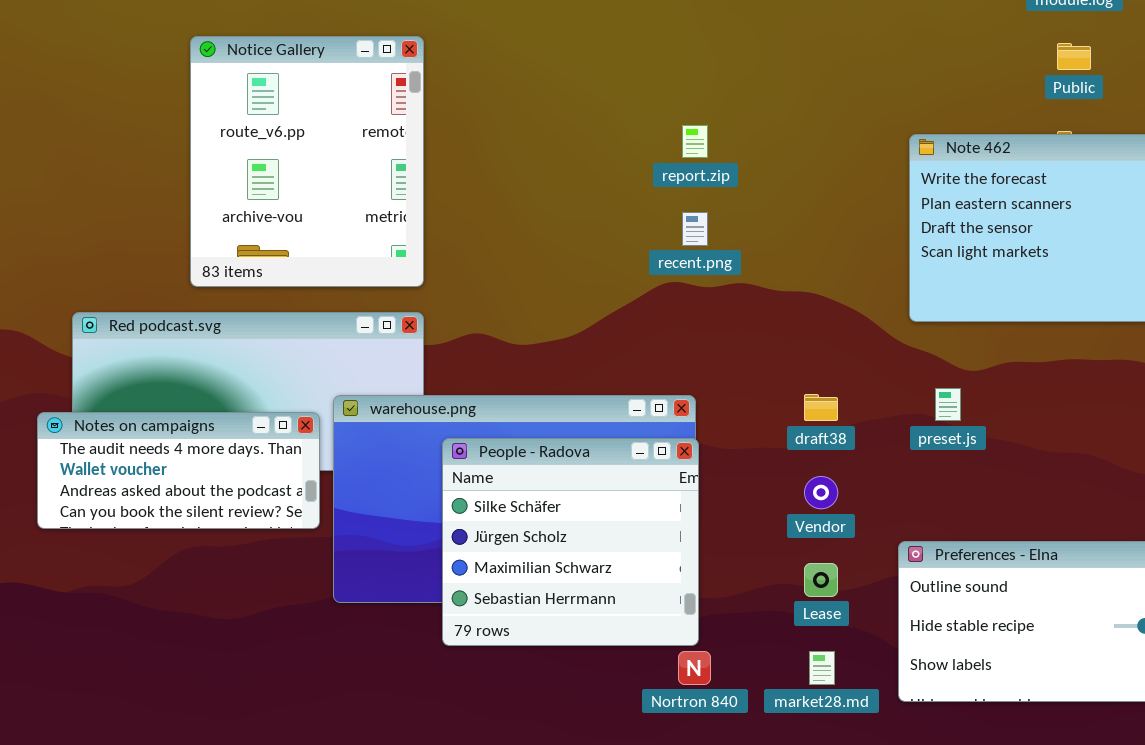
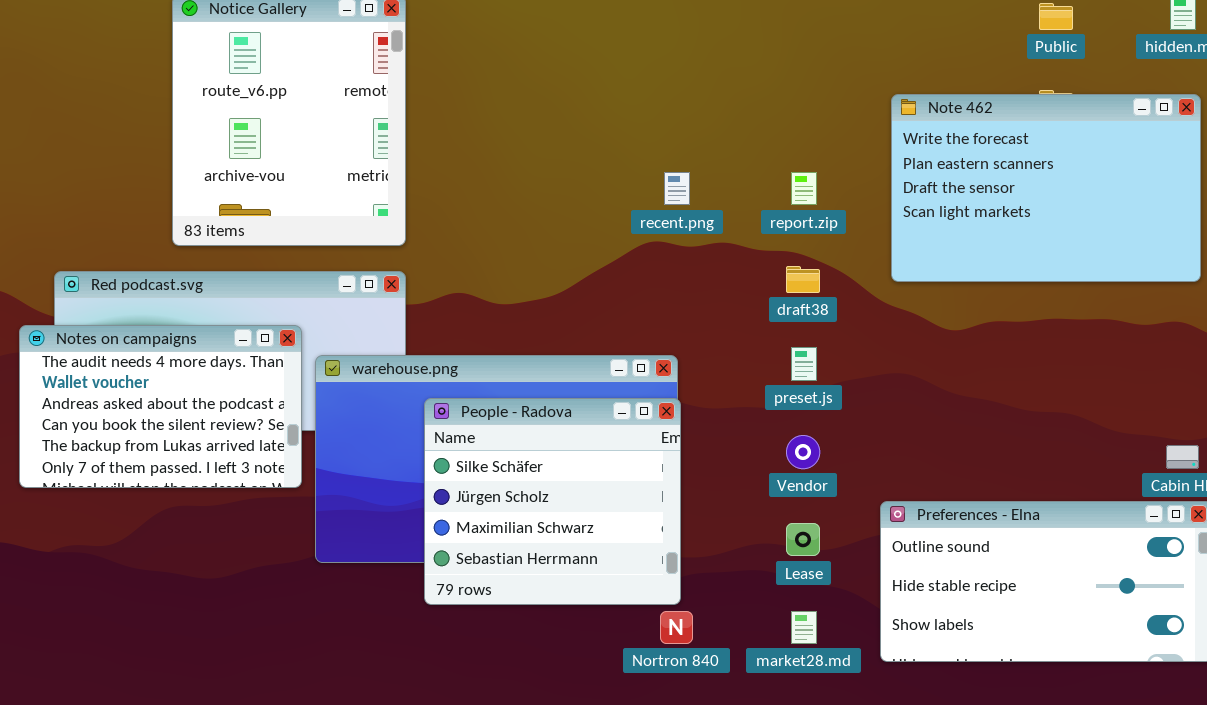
report.zip: [682,125,708,158] -> [791,172,817,205], moved
preset.js: [935,388,961,421] -> [791,347,817,381], moved
draft38: [804,394,838,421] -> [786,266,820,293], moved
Notes on campaigns: [37,412,320,529] -> [19,325,302,488], resized

